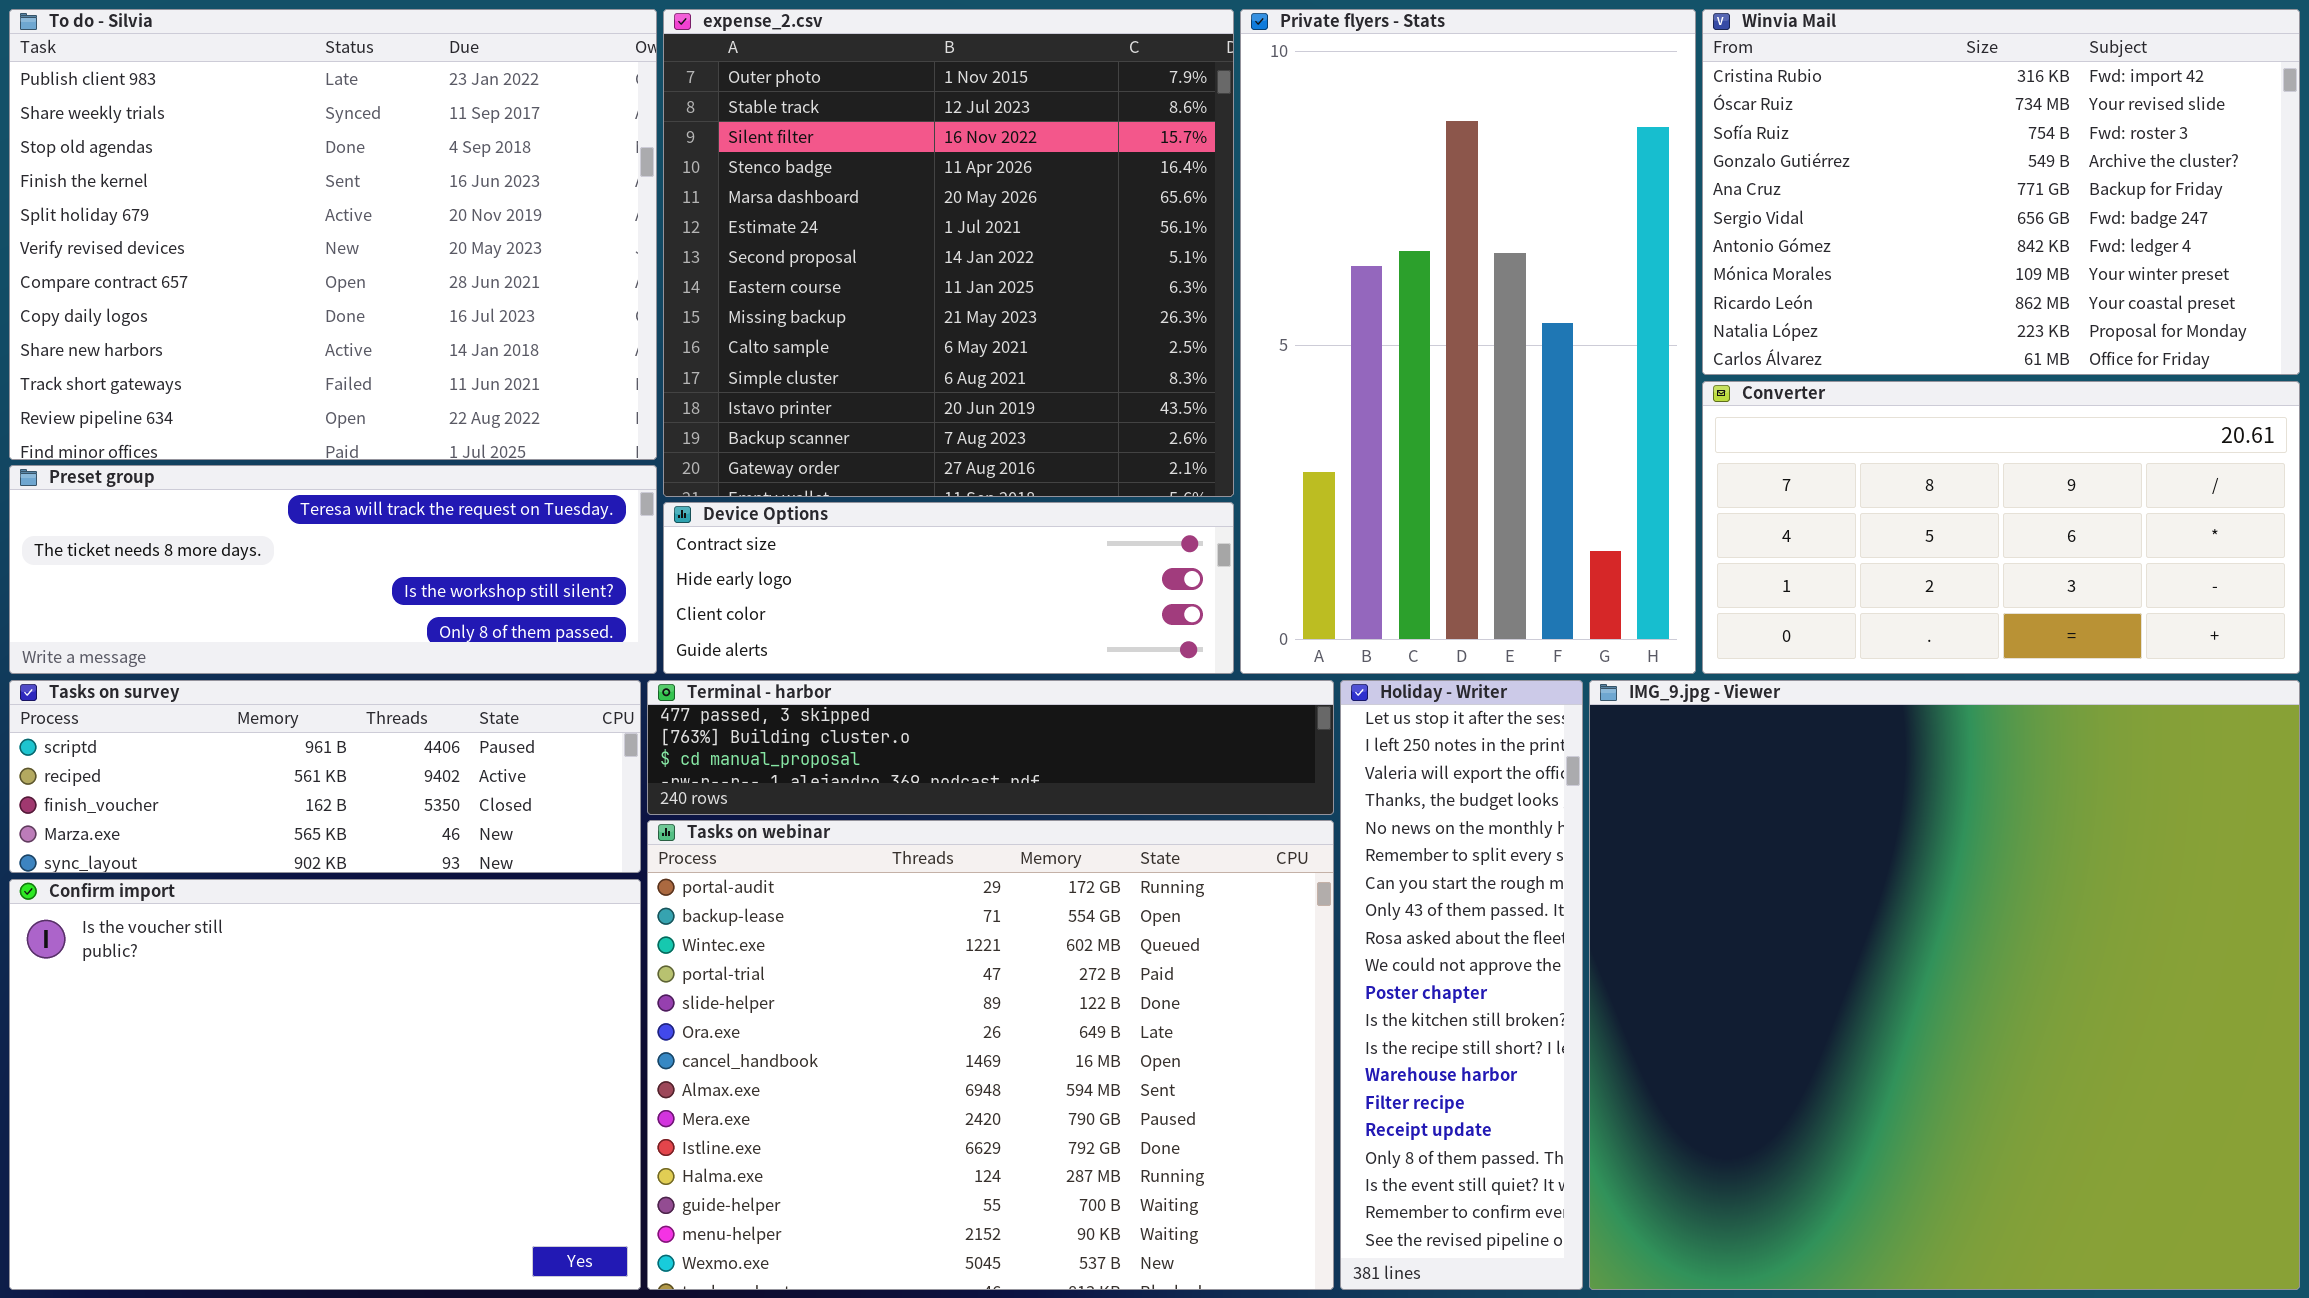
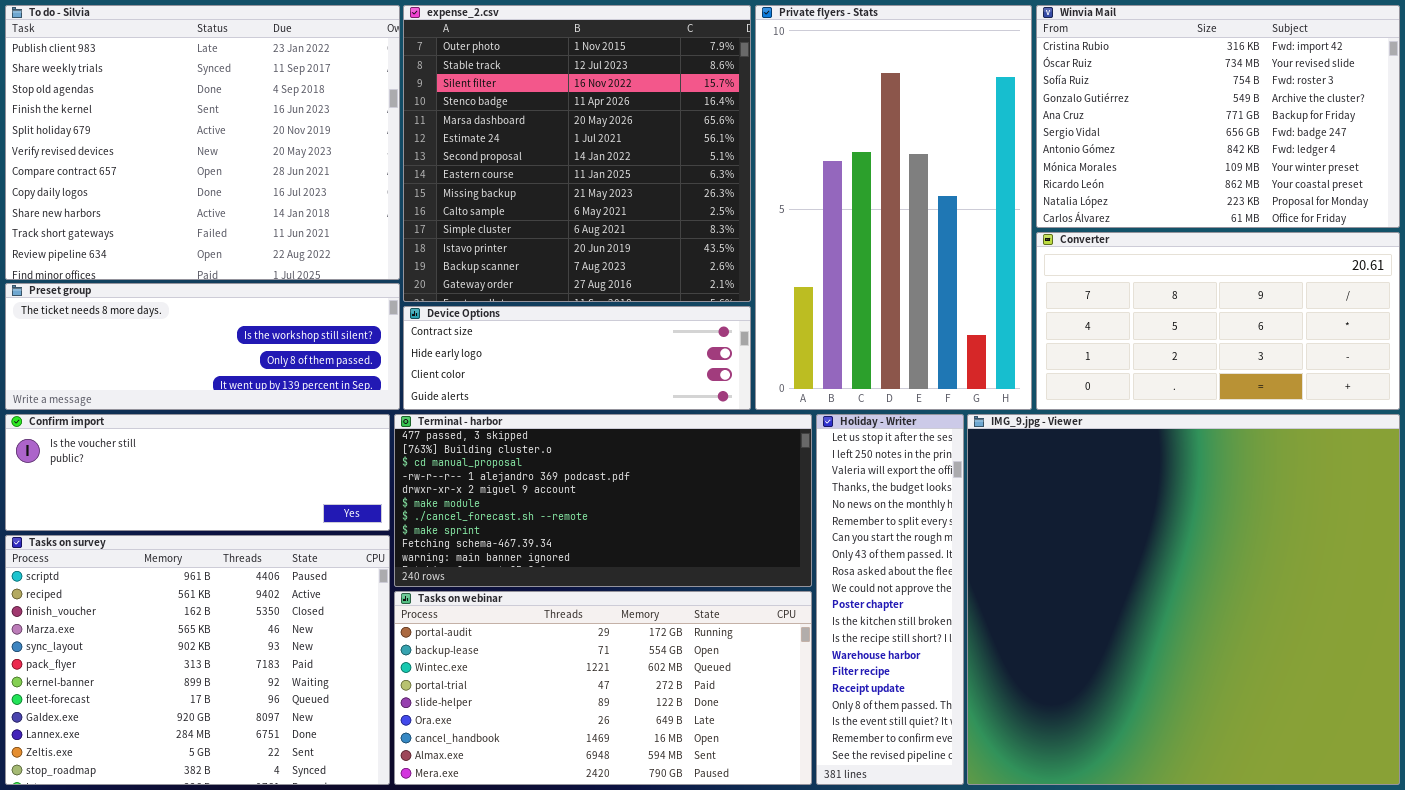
Preset group: [9,465,657,674] -> [5,283,400,410], scrolled down 1 row
Tasks on survey: [9,680,641,873] -> [5,535,390,785], moved, resized
Terminal - harbor: [647,680,1334,815] -> [394,414,812,587], resized
Tasks on webinar: [647,820,1334,1290] -> [394,591,812,785], resized
Confirm import: [9,879,641,1290] -> [5,414,390,531], moved, resized

